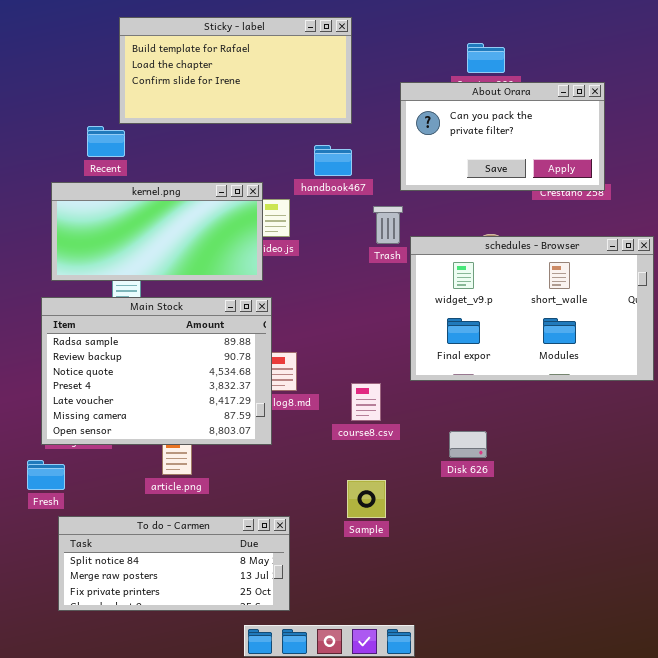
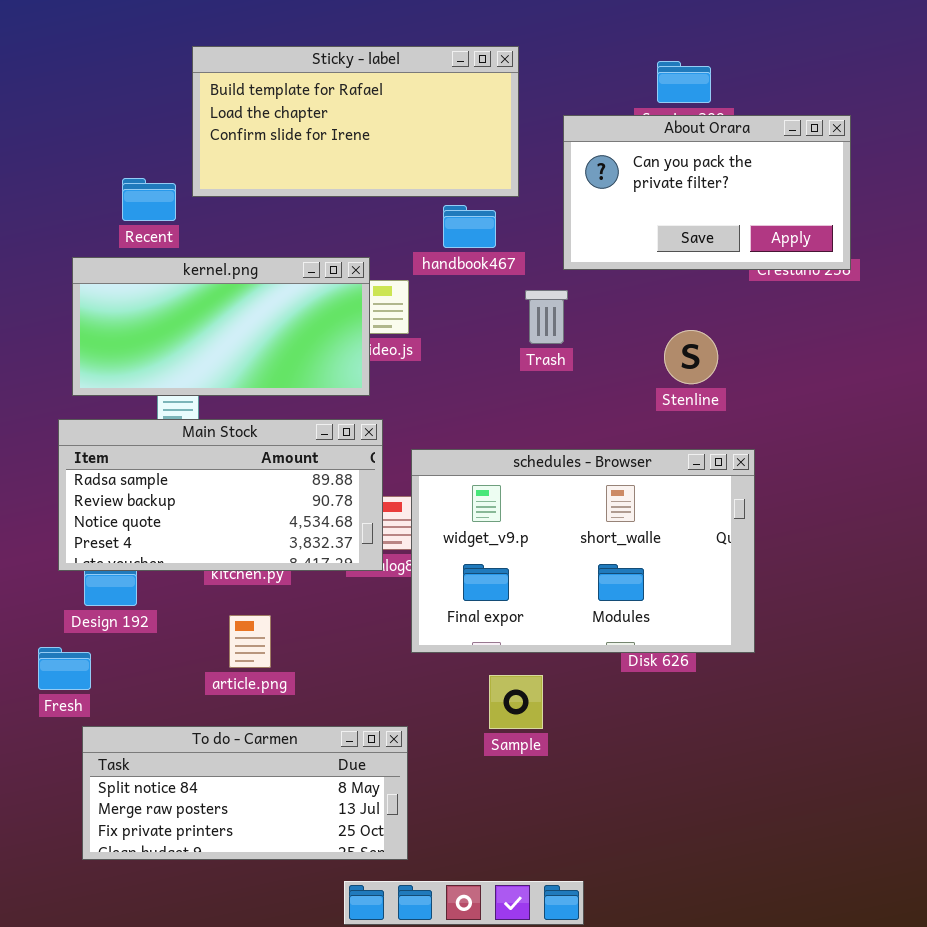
Sticky - label: [119,17,352,124] -> [192,46,519,197], moved
schedules - Browser: [410,236,654,381] -> [411,449,755,653], moved
Main Stock: [41,297,272,445] -> [58,419,383,571], resized

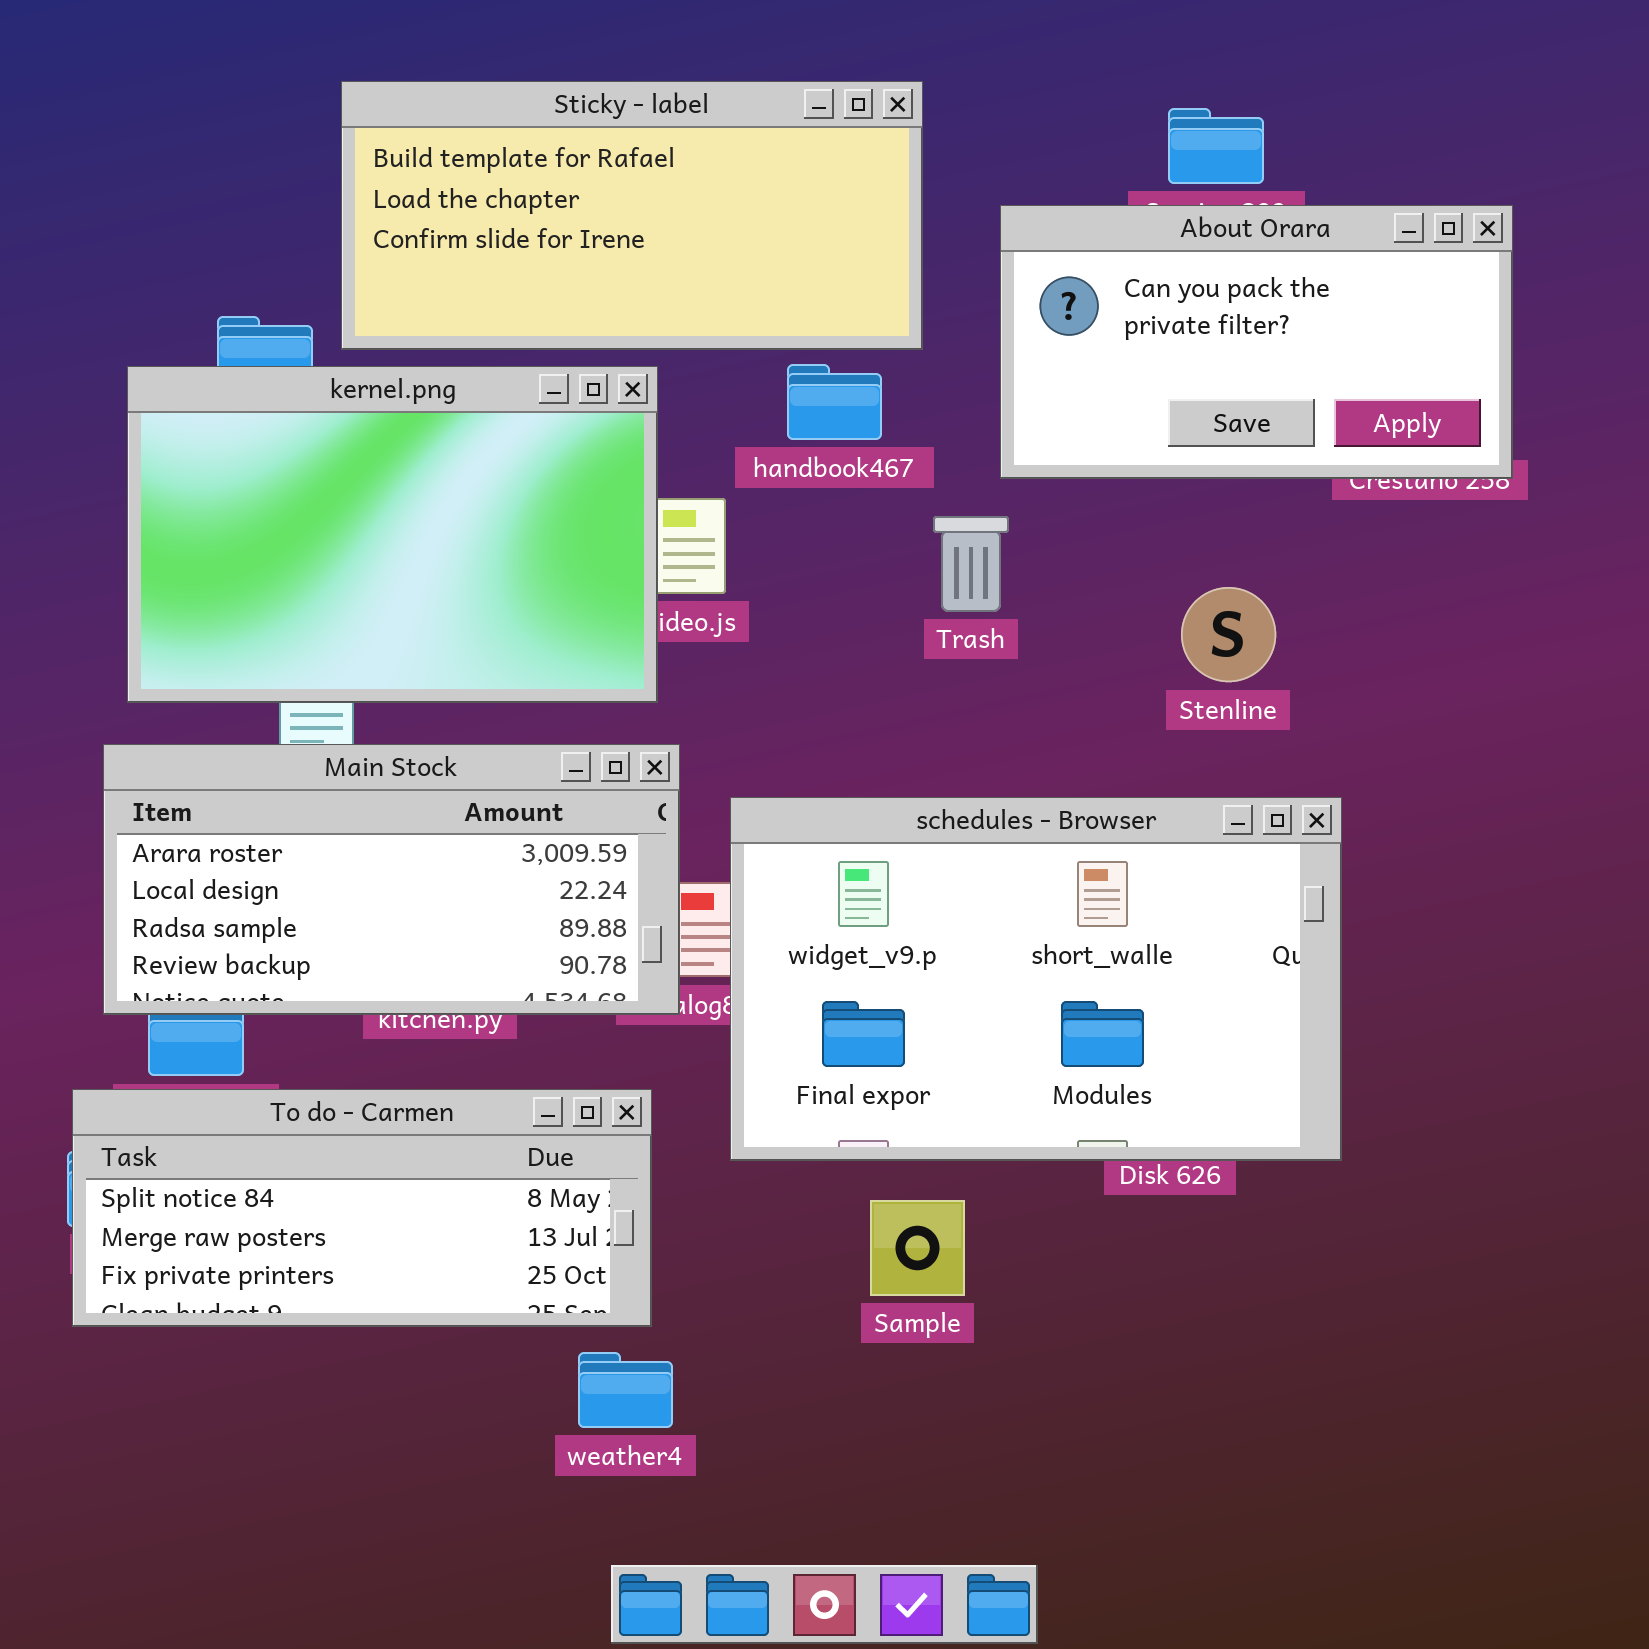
kernel.png: [72,257,370,396] -> [127,366,658,703], resized
Main Stock: [58,419,383,571] -> [103,744,680,1015], scrolled up 2 rows
To do - Carmen: [82,726,408,860] -> [72,1089,652,1327], moved

